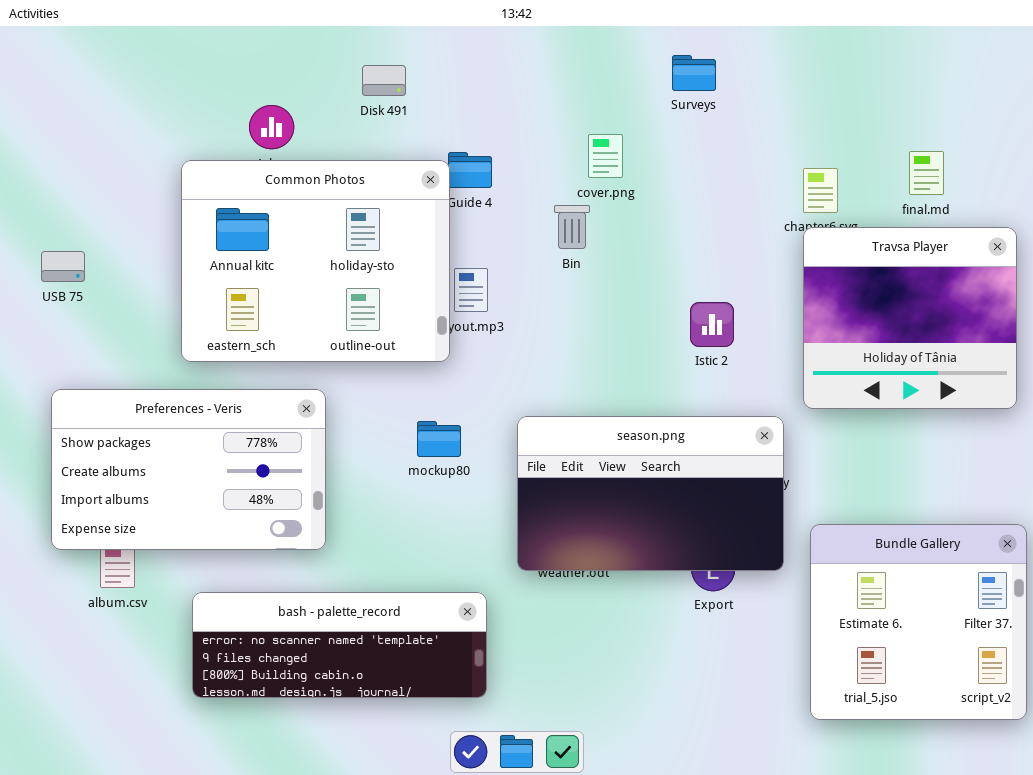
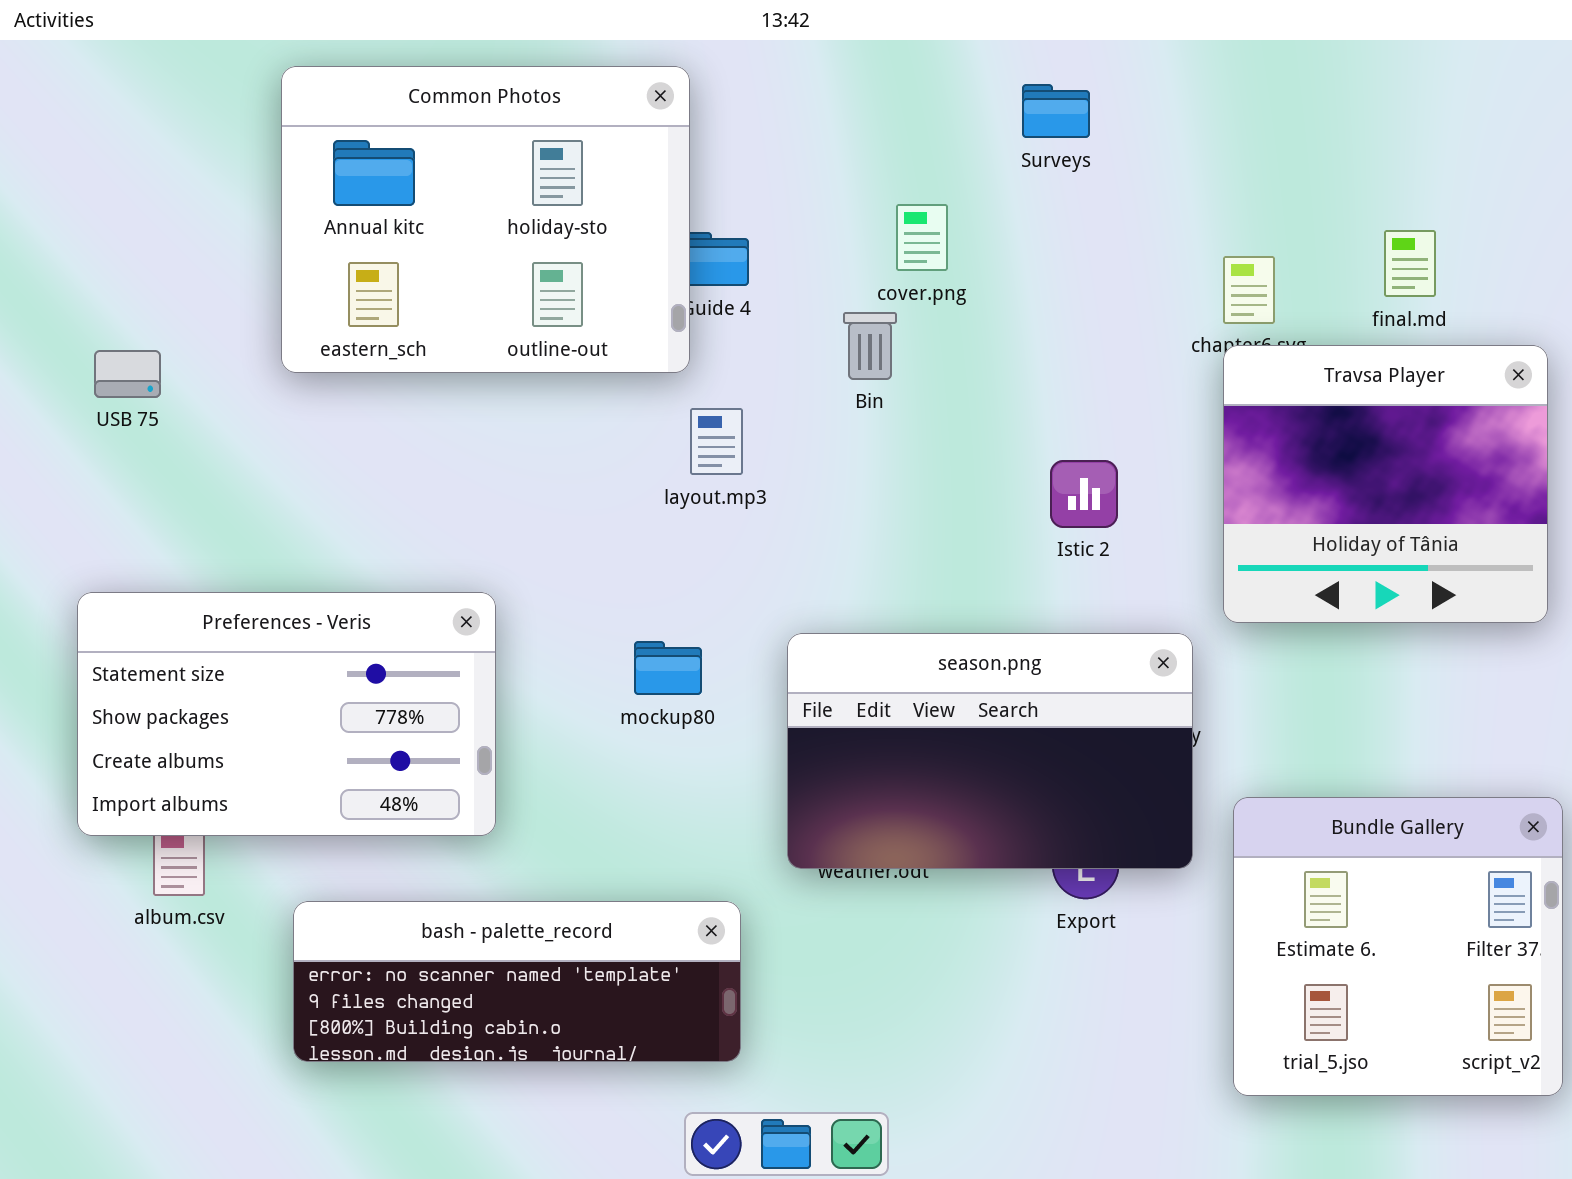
Common Photos: [181,160,450,362] -> [281,66,690,373], moved
USB 75: [41,251,85,282] -> [94,350,161,398], moved
Preferences - Veris: [51,389,326,550] -> [77,592,496,836], scrolled up 1 row

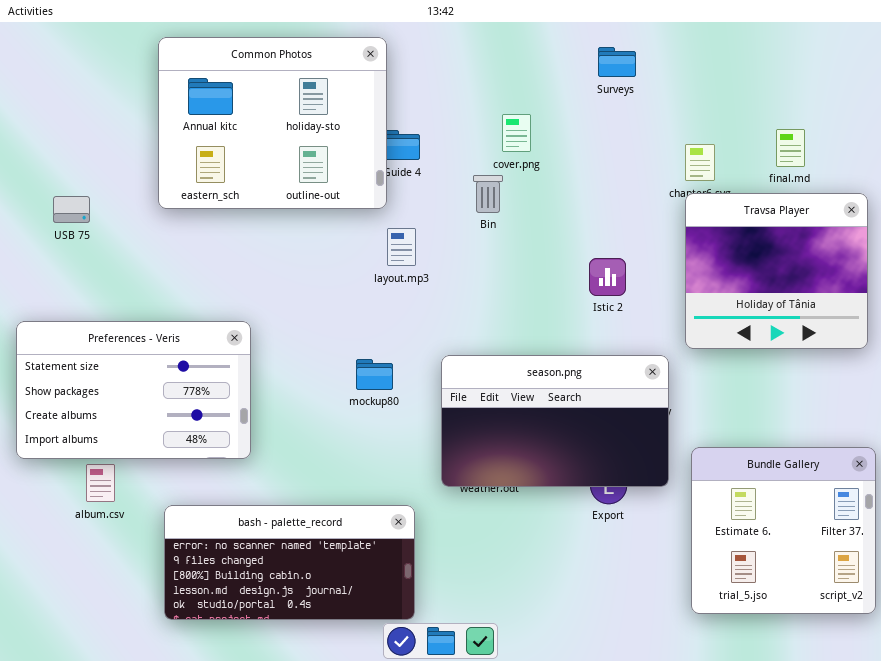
Surveys: [1022,84,1090,138] -> [598,47,636,77], moved
Preferences - Veris: [77,592,496,836] -> [16,321,251,459], moved
bash - palette_record: [293,901,741,1062] -> [164,505,415,620], resized

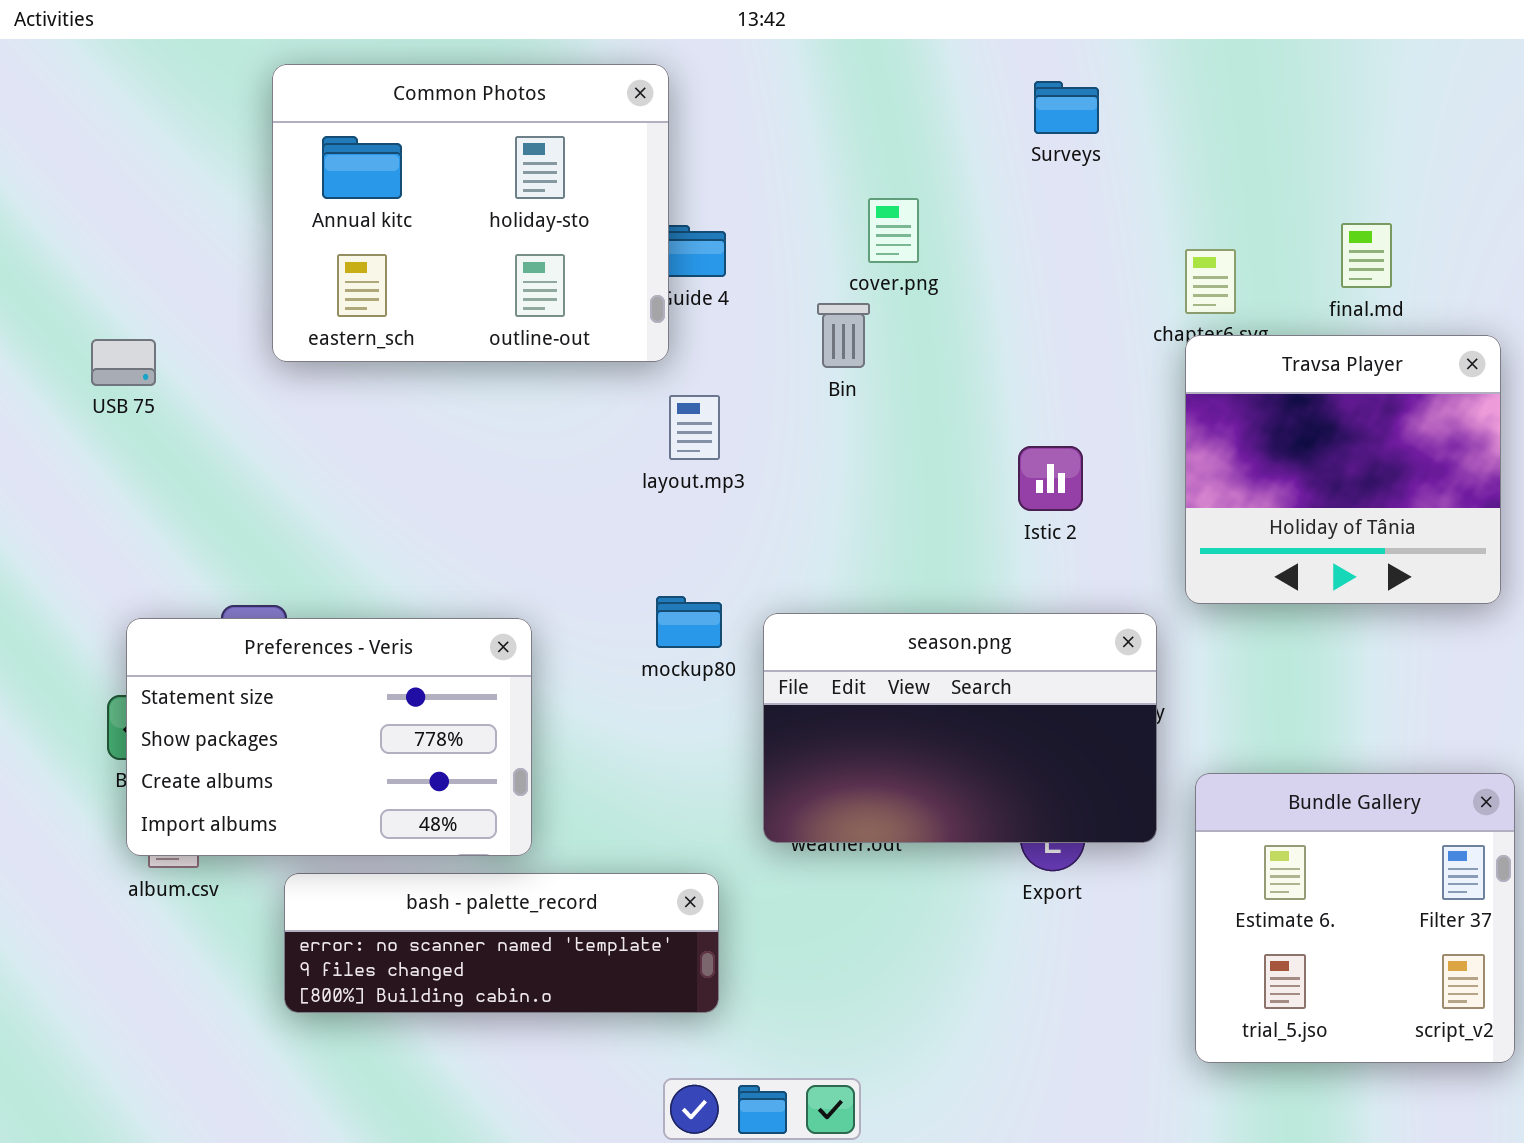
Preferences - Veris: [16,321,251,459] -> [126,618,532,856], moved
mockup80: [356,359,393,390] -> [656,596,722,648], moved
bash - palette_record: [164,505,415,620] -> [284,873,719,1013], resized

